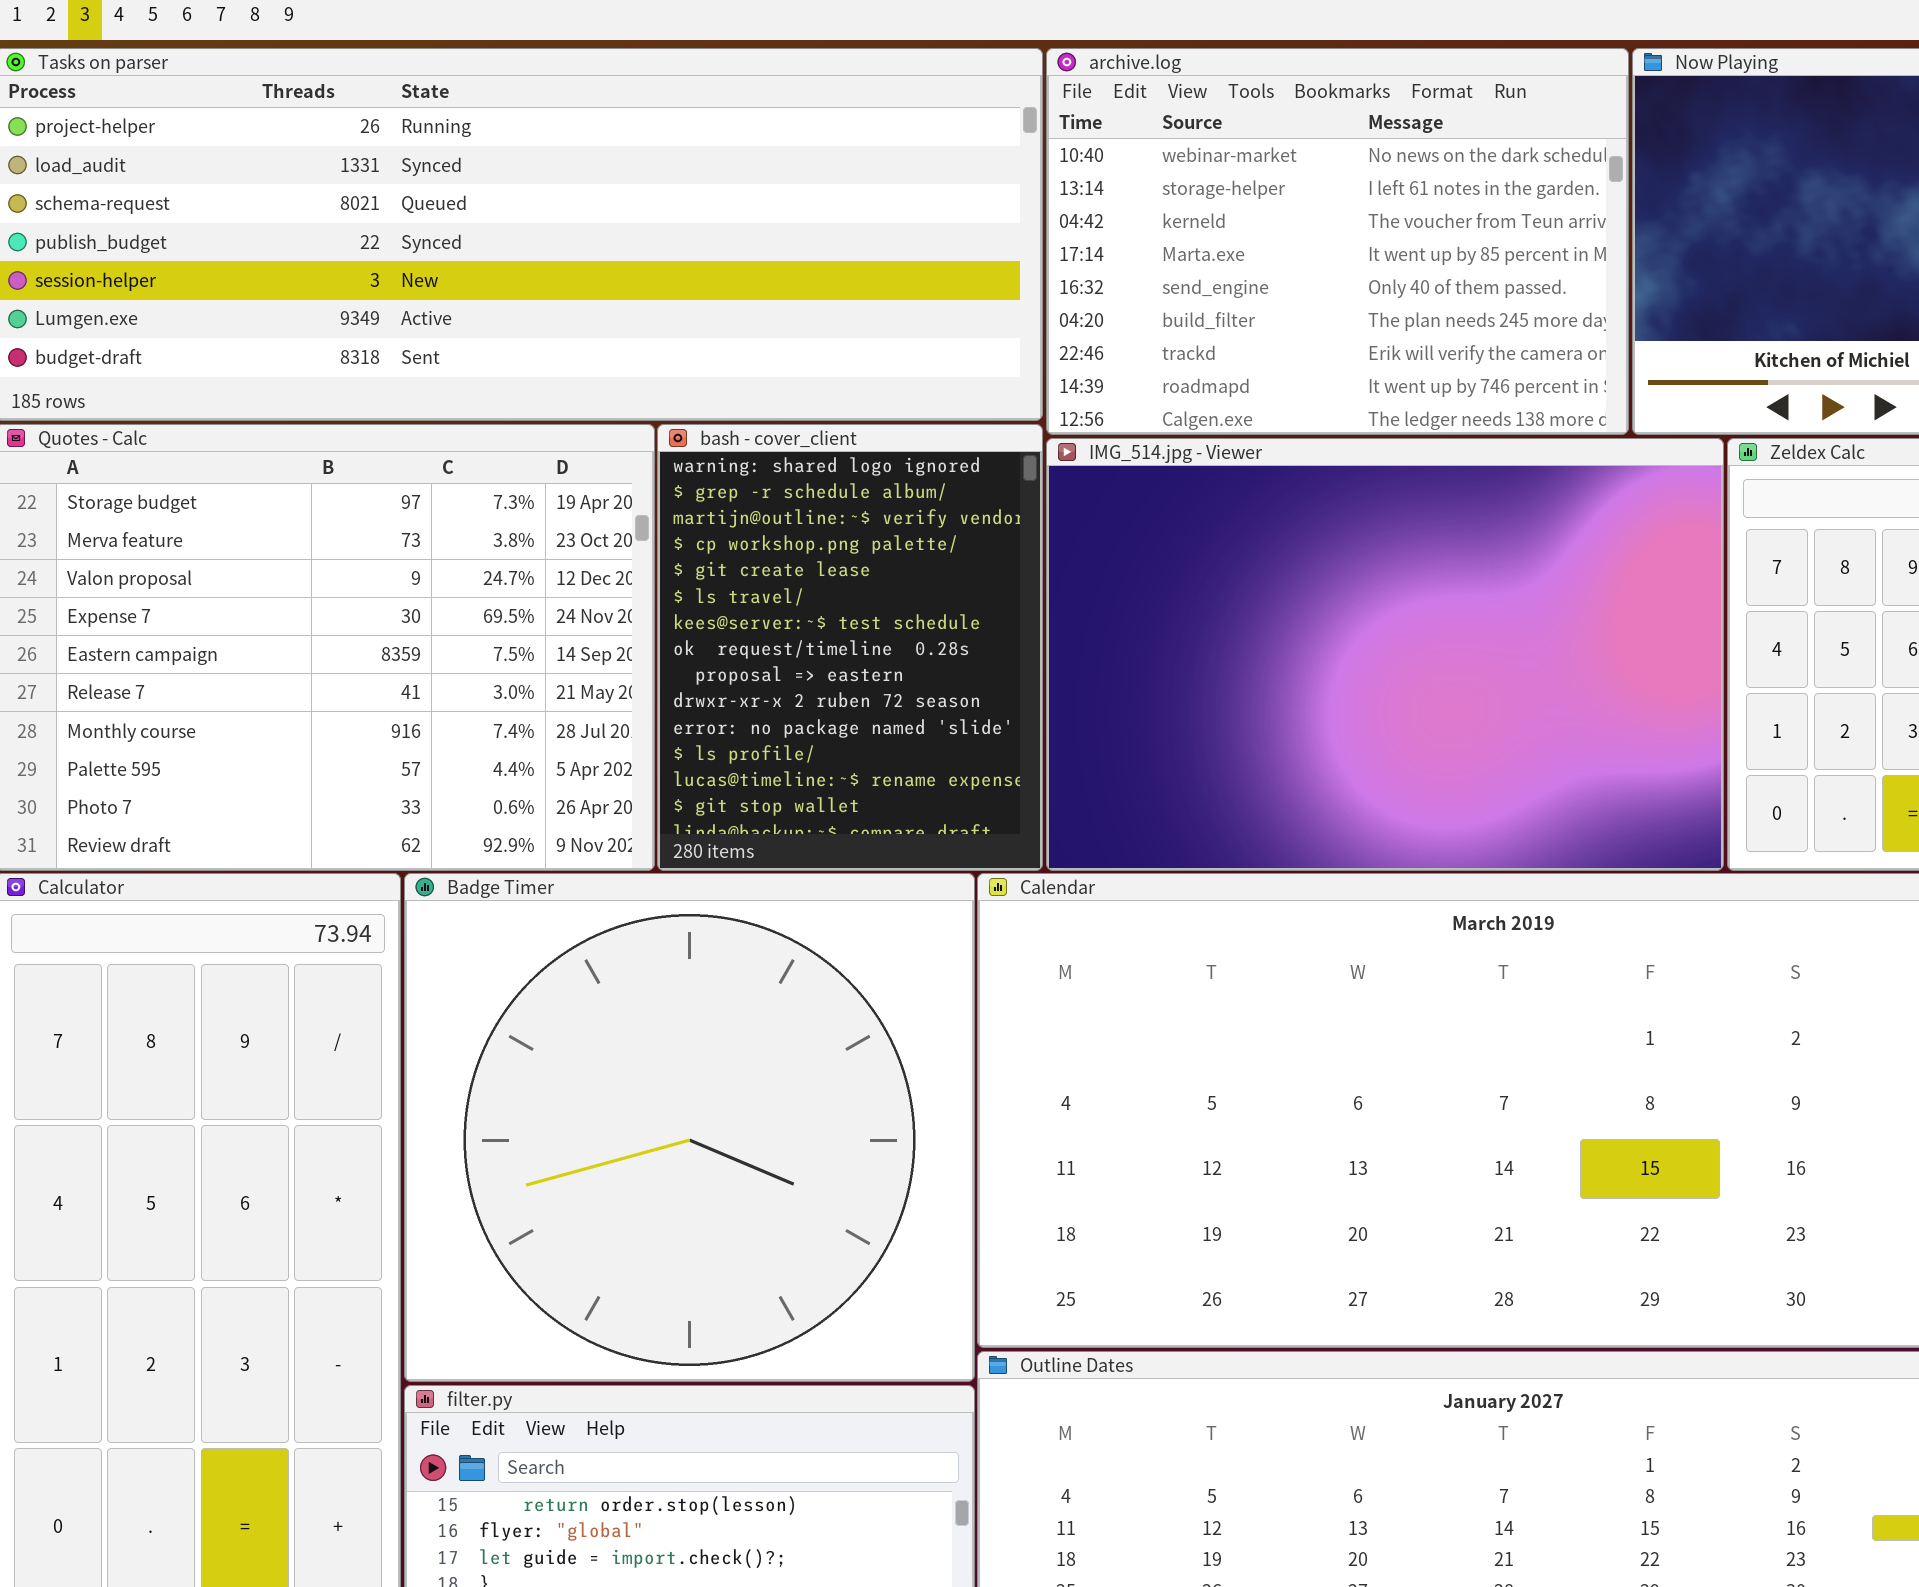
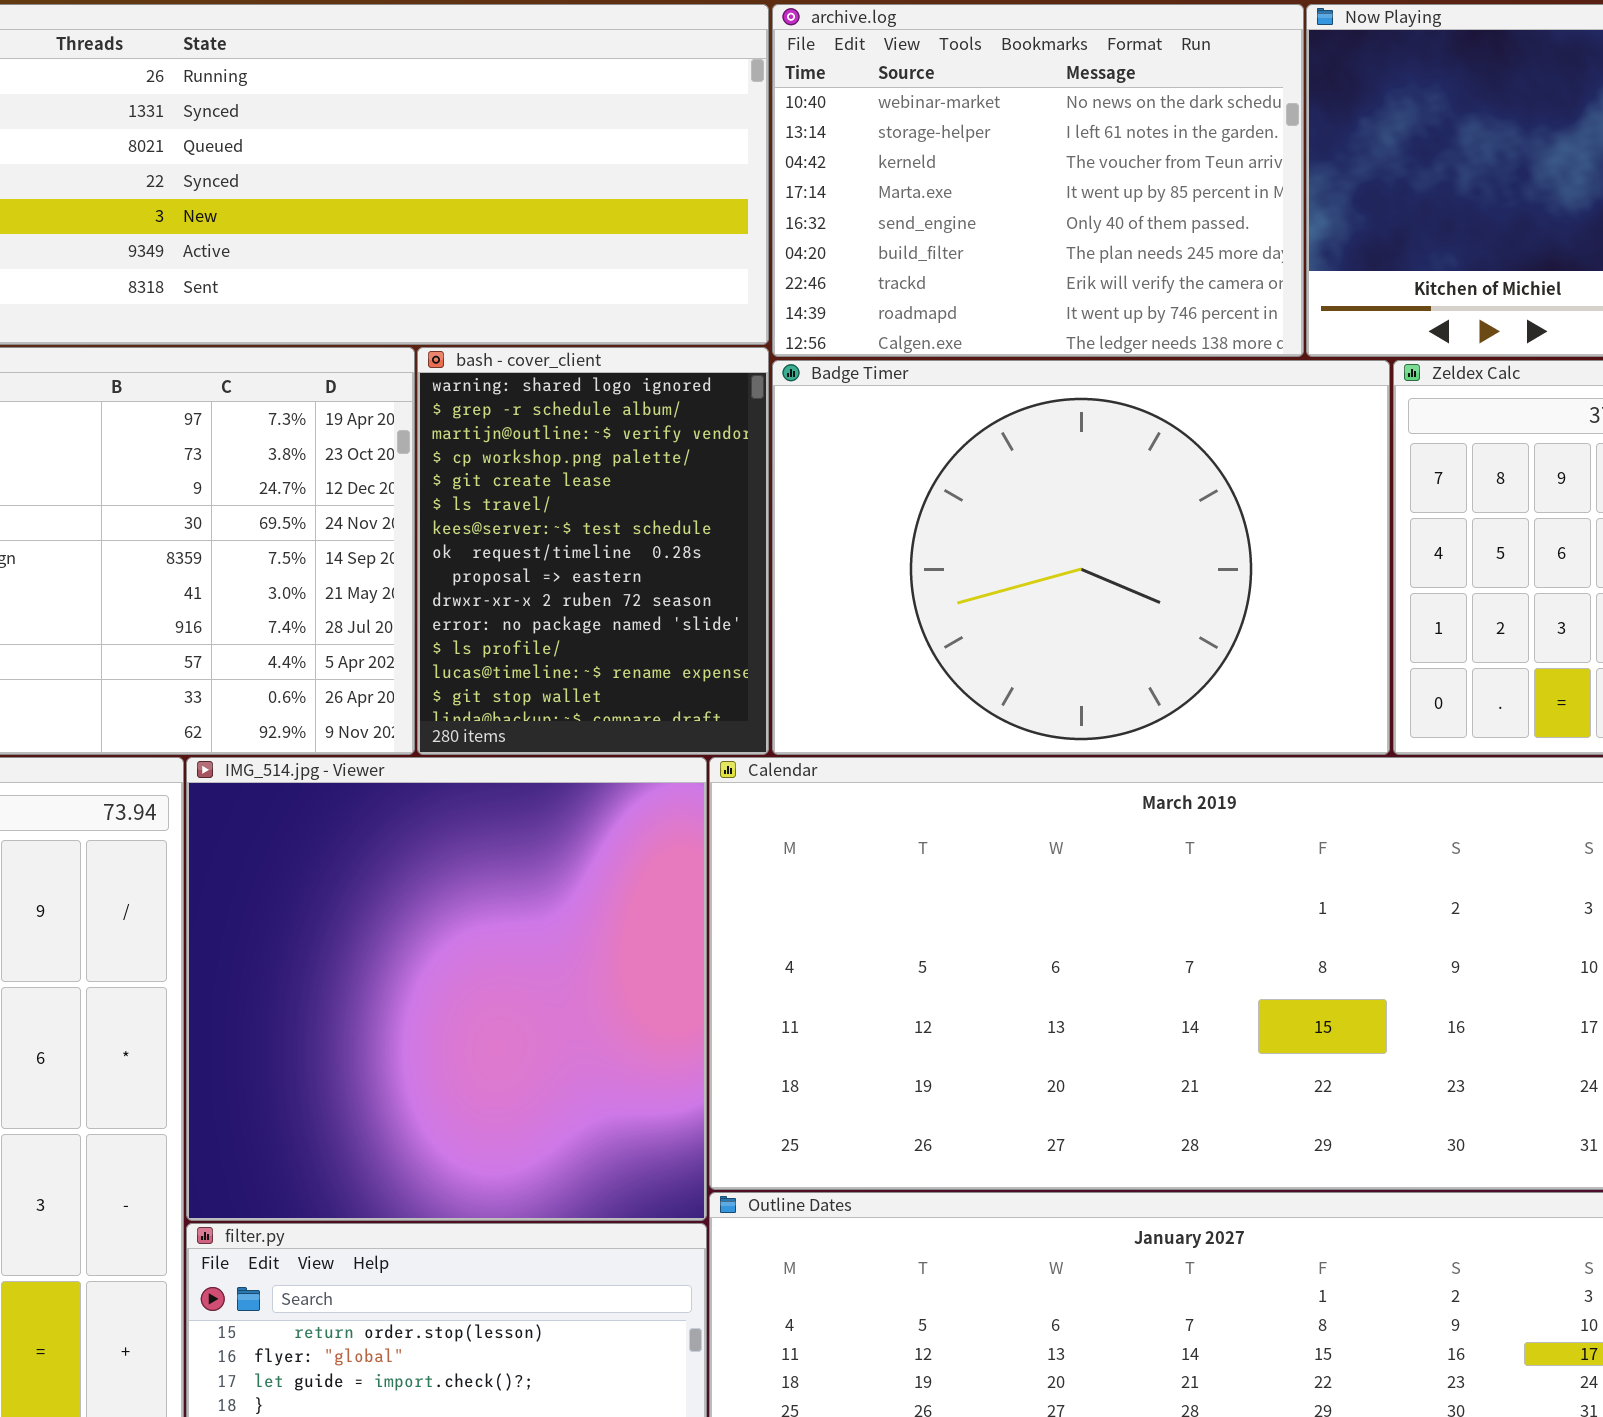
IMG_514.jpg - Viewer: [1046,438,1724,871] -> [186,757,707,1221], moved, resized
Badge Timer: [404,873,975,1382] -> [772,360,1390,755], moved, resized

